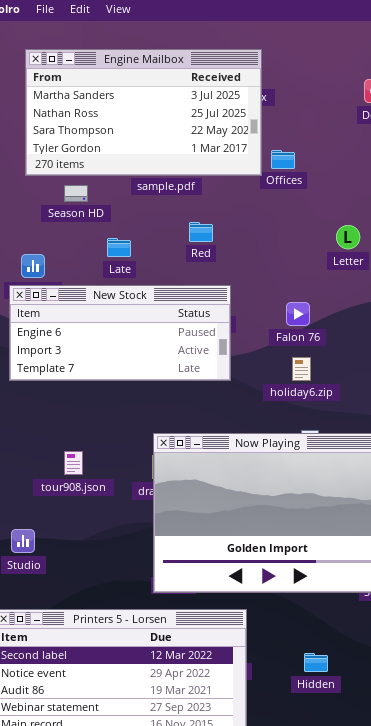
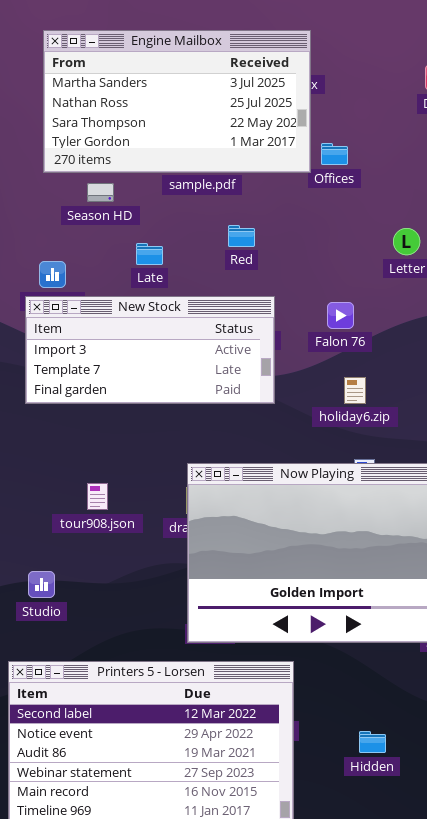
New Stock: [9,285,231,381] -> [25,296,275,404], scrolled down 1 row
Falon 76: [286,302,310,326] -> [327,302,354,329], moved
Hidden: [304,653,328,672] -> [359,731,386,753], moved

